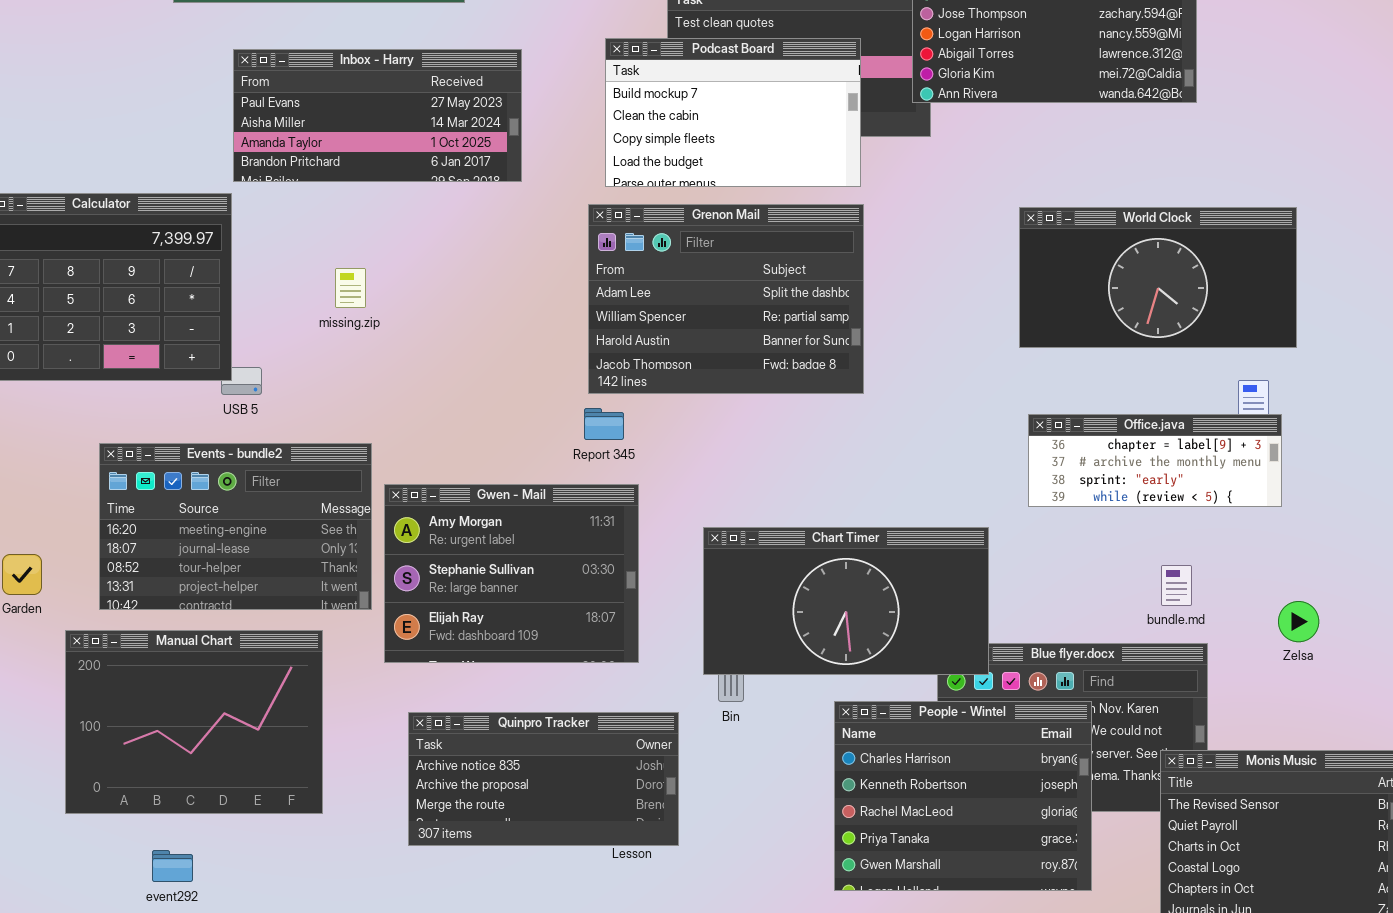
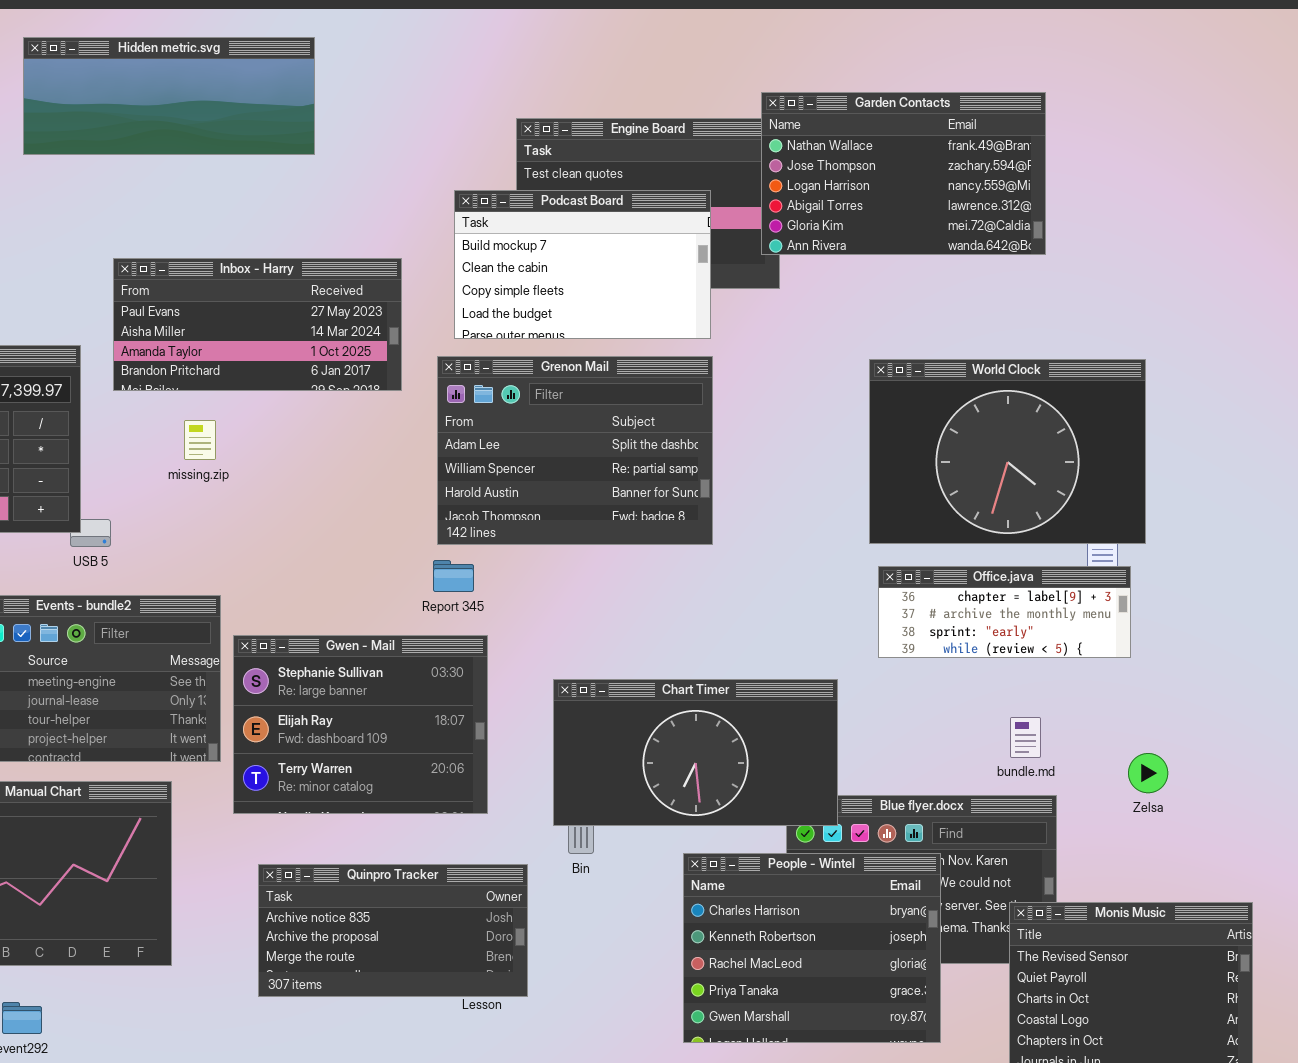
Inbox - Harry: [233,49,522,182] -> [113,258,402,391], moved
World Clock: [1019,207,1297,348] -> [869,359,1146,544], resized
Gwen - Mail: [384,484,639,663] -> [233,635,488,814], scrolled down 1 row

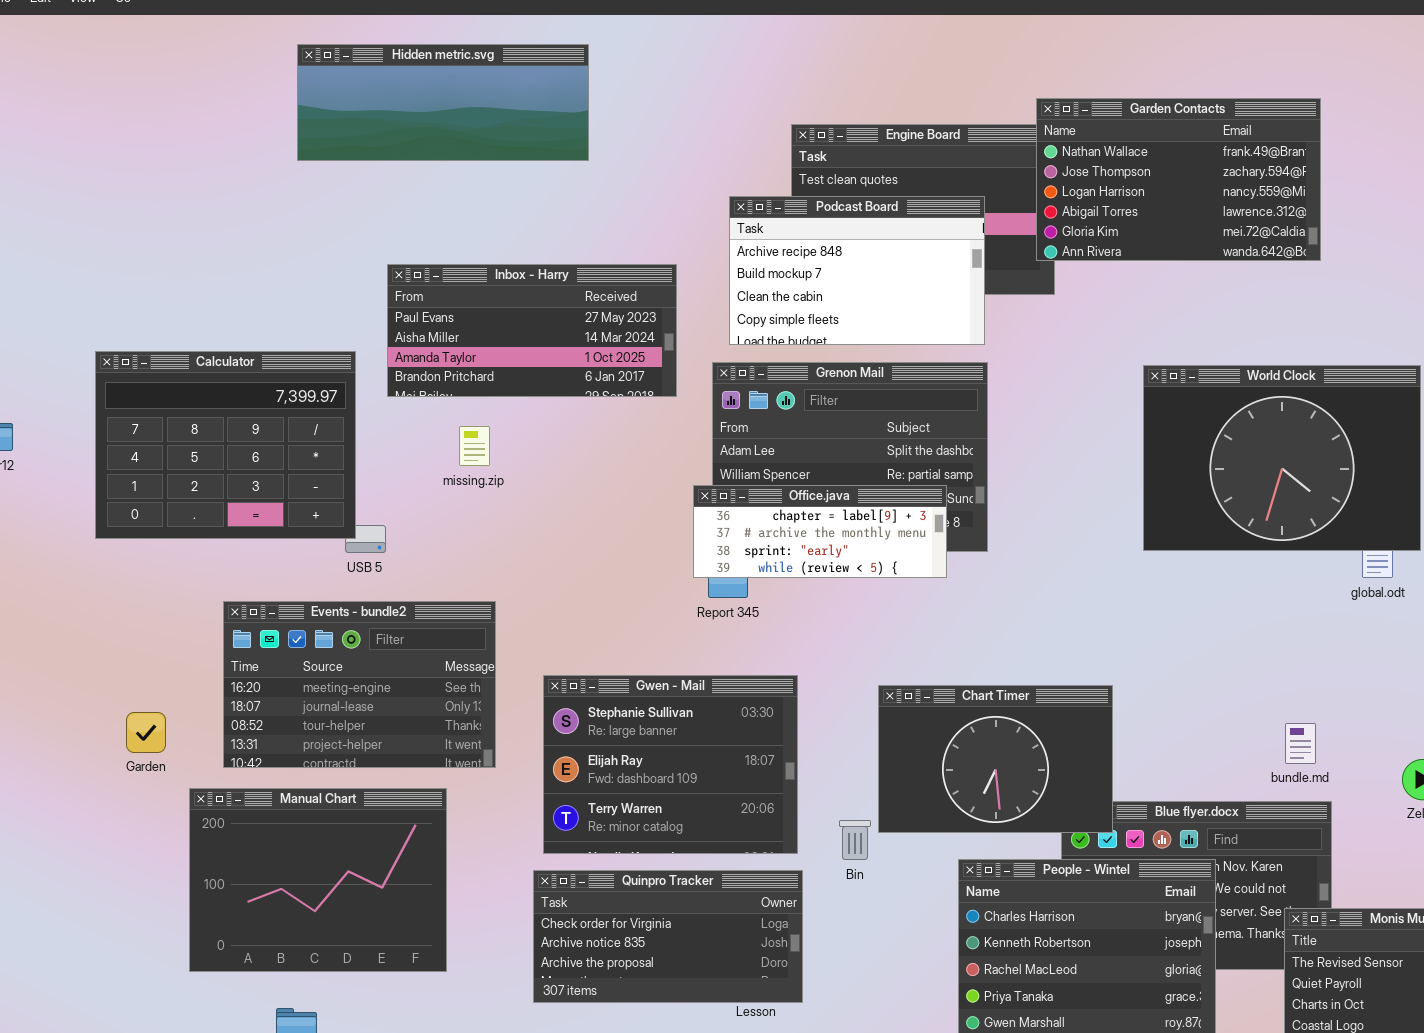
Podcast Board: [454,190,711,339] -> [729,196,985,345], scrolled up 1 row
Office.java: [878,566,1131,658] -> [693,485,947,578], moved
Gwen - Mail: [233,635,488,814] -> [543,675,798,854], moved
Chart Timer: [553,679,838,826] -> [878,685,1113,833], resized
Quinpro Tracker: [258,864,528,997] -> [533,870,803,1003], scrolled up 1 row

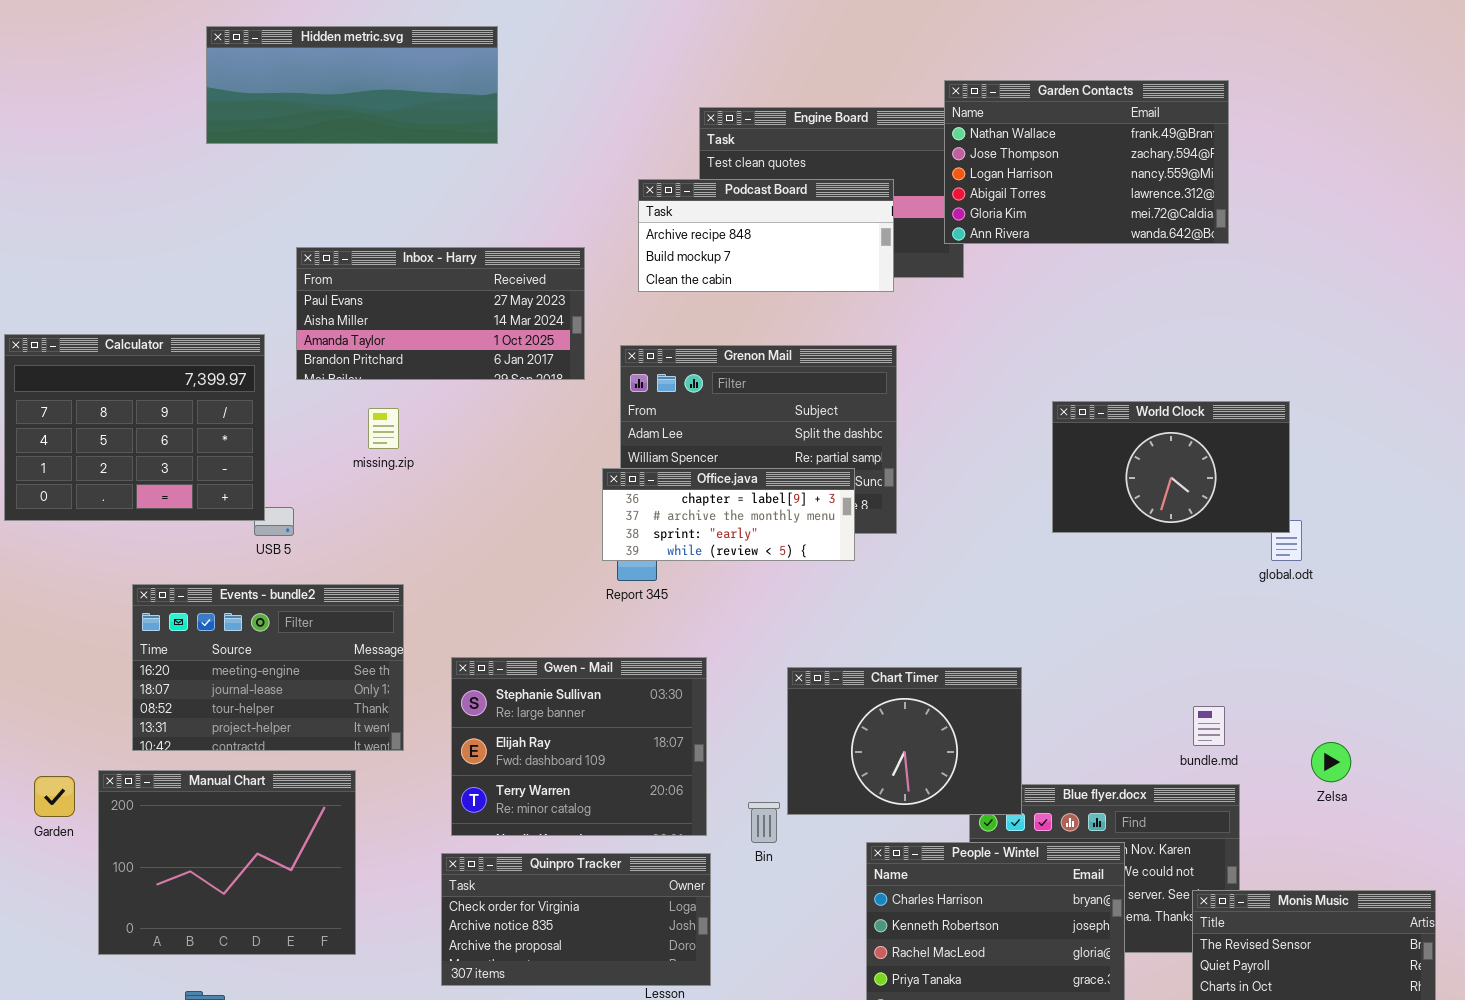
Podcast Board: [729,196,985,345] -> [638,179,894,292], resized
World Clock: [1143,365,1421,551] -> [1052,401,1290,533], resized
Garden: [126,712,166,753] -> [34,776,75,817], moved

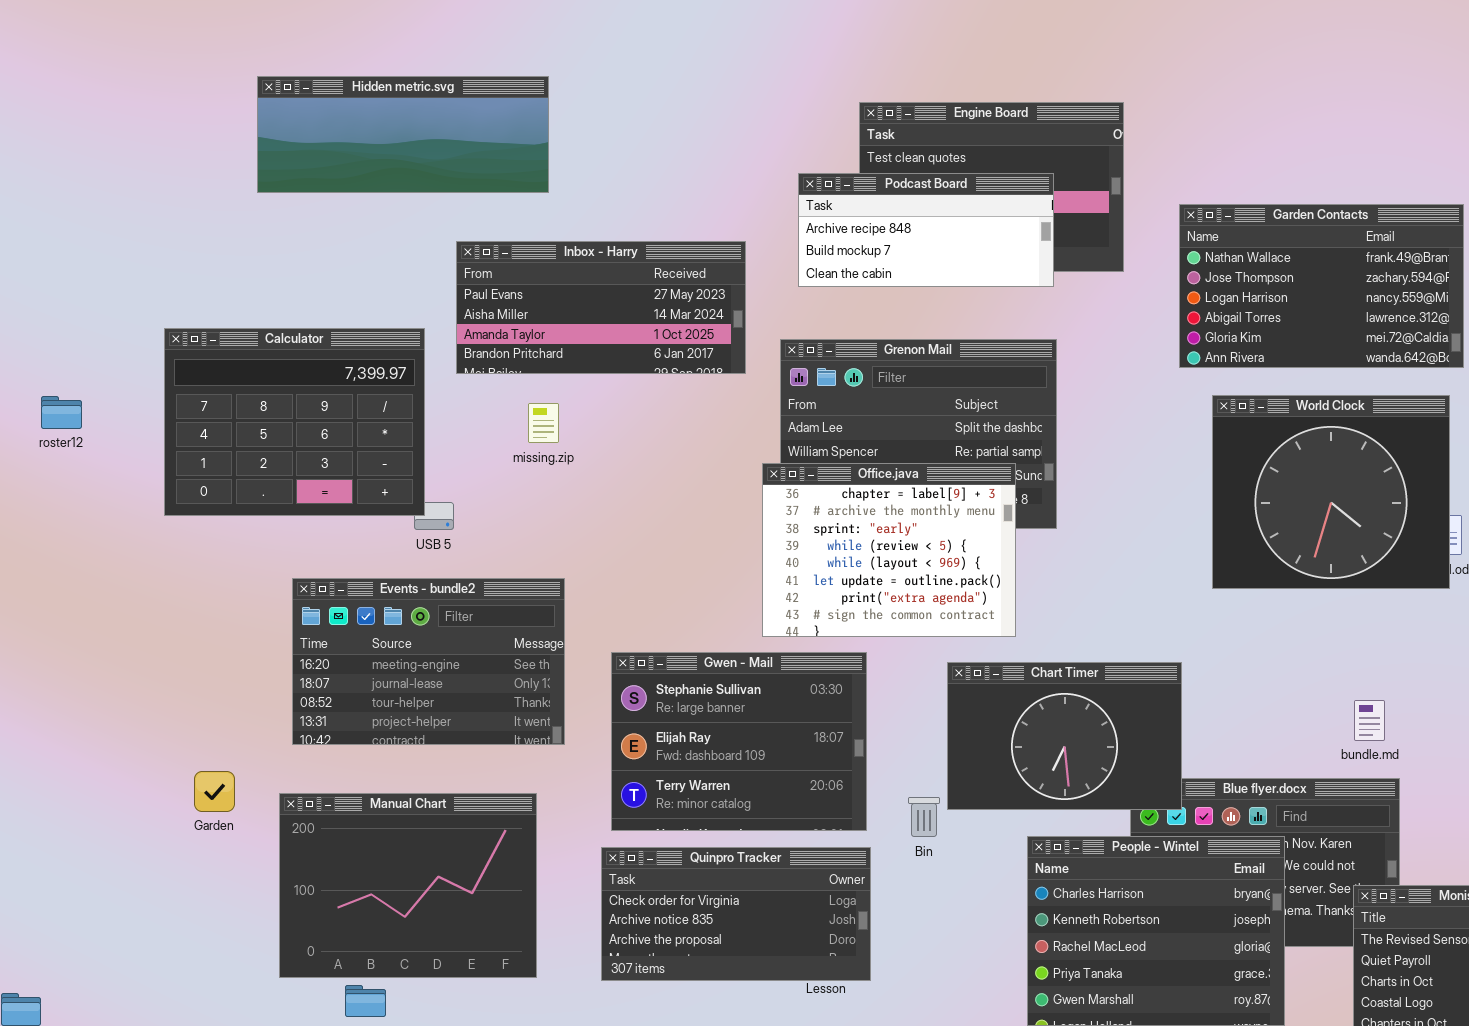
Hidden metric.svg: [206,26,498,144] -> [257,76,549,193], moved
Garden Contacts: [944,80,1229,244] -> [1179,204,1464,368], moved
World Clock: [1052,401,1290,533] -> [1212,395,1450,589], resized
Office.java: [602,468,855,561] -> [762,463,1016,637], resized
Manual Chart: [98,770,356,955] -> [279,793,537,978], moved

